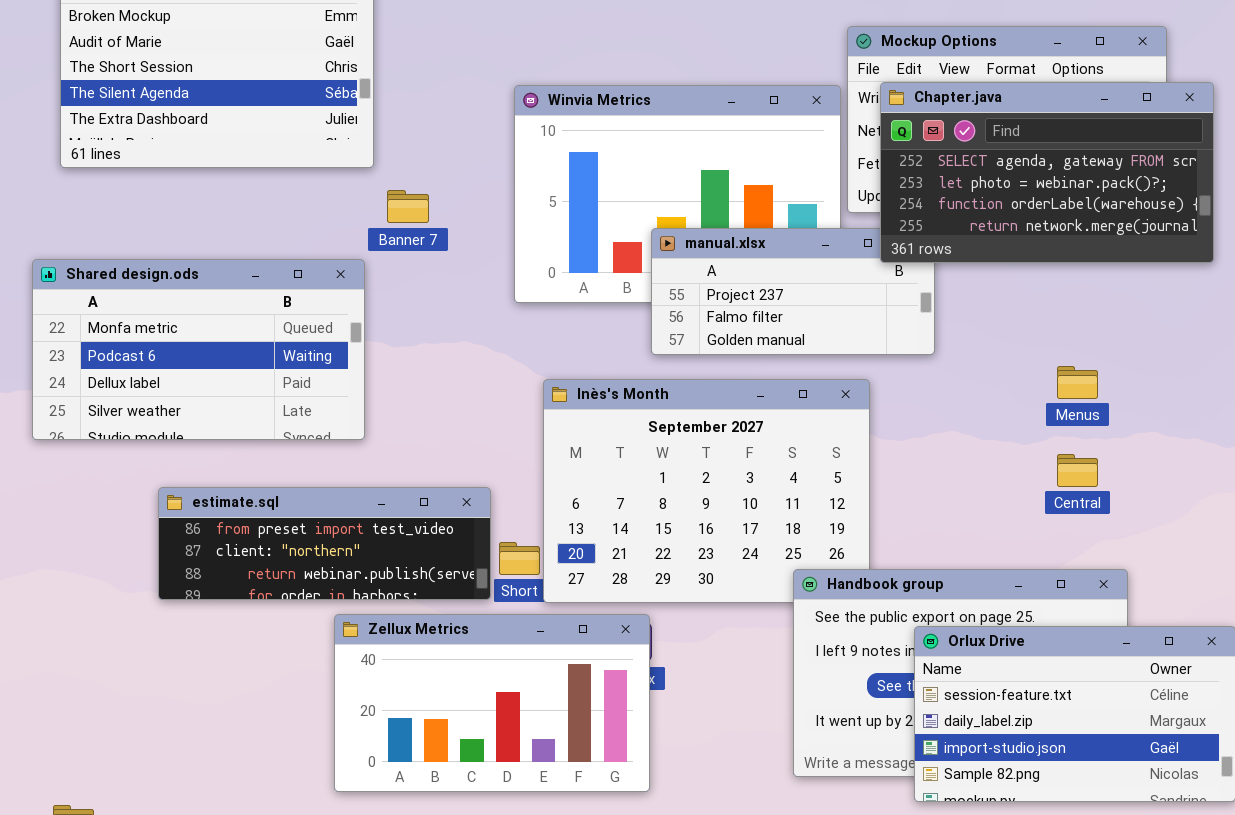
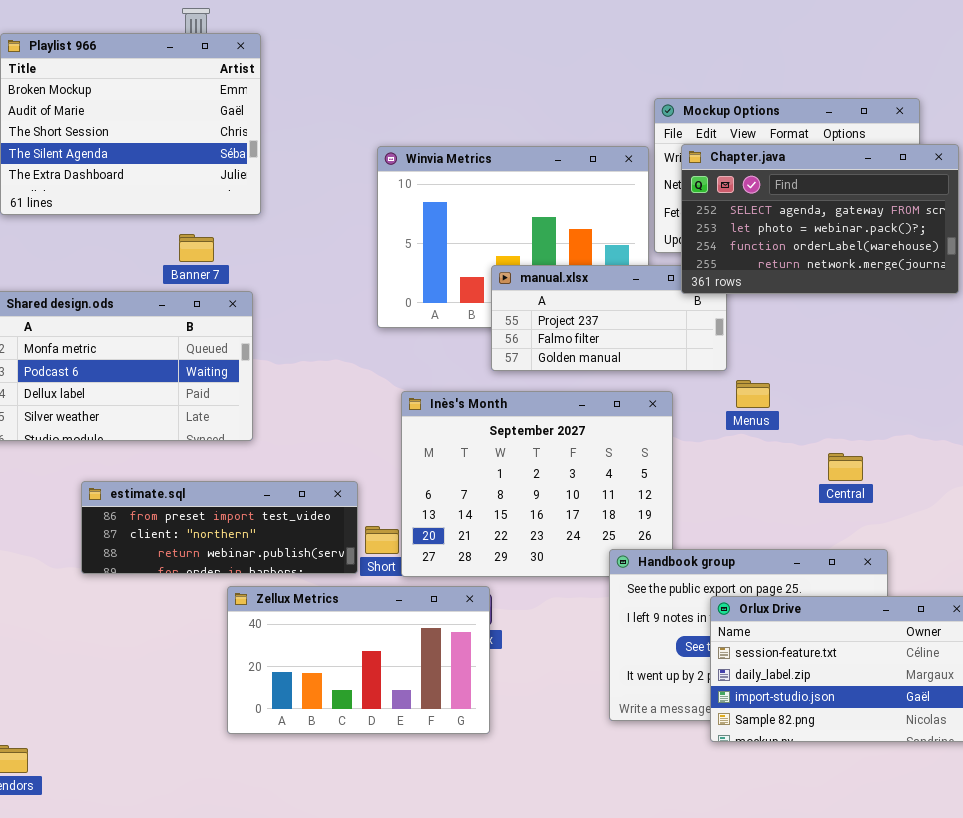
Banner 7: [387,190,429,223] -> [179,234,214,262], moved
Menus: [1057,366,1098,399] -> [736,380,770,408], moved

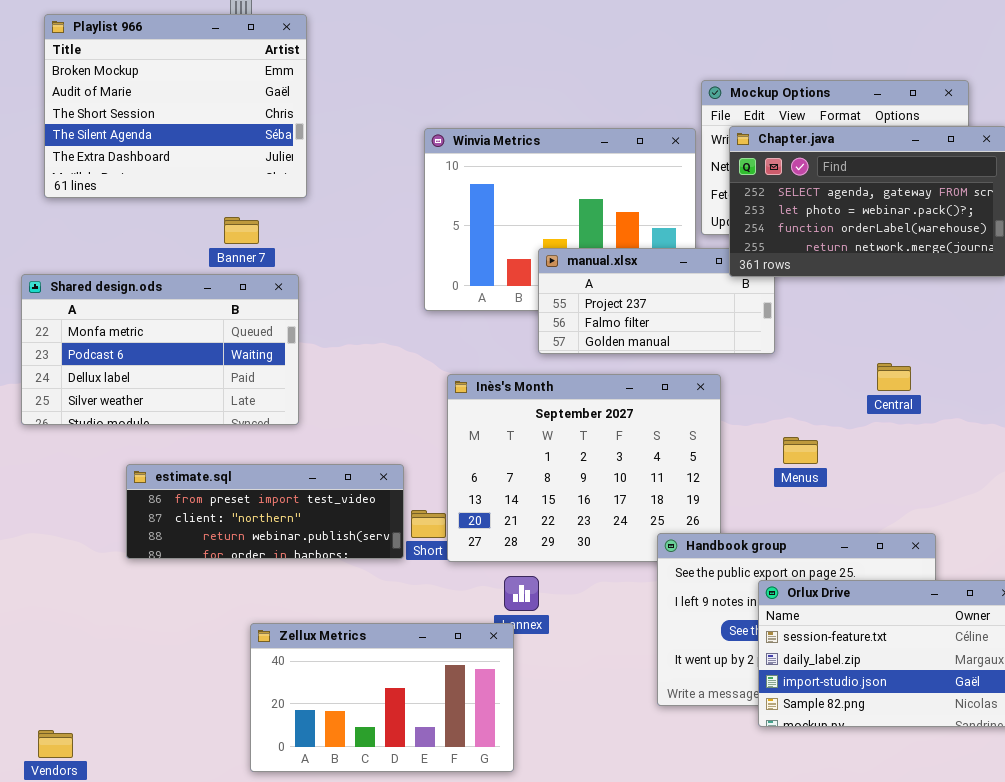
Menus: [736,380,770,408] -> [783,437,818,464], moved
Central: [828,453,863,481] -> [877,363,911,391], moved
Zellux Metrics: [227,586,490,734] -> [250,623,514,772], moved

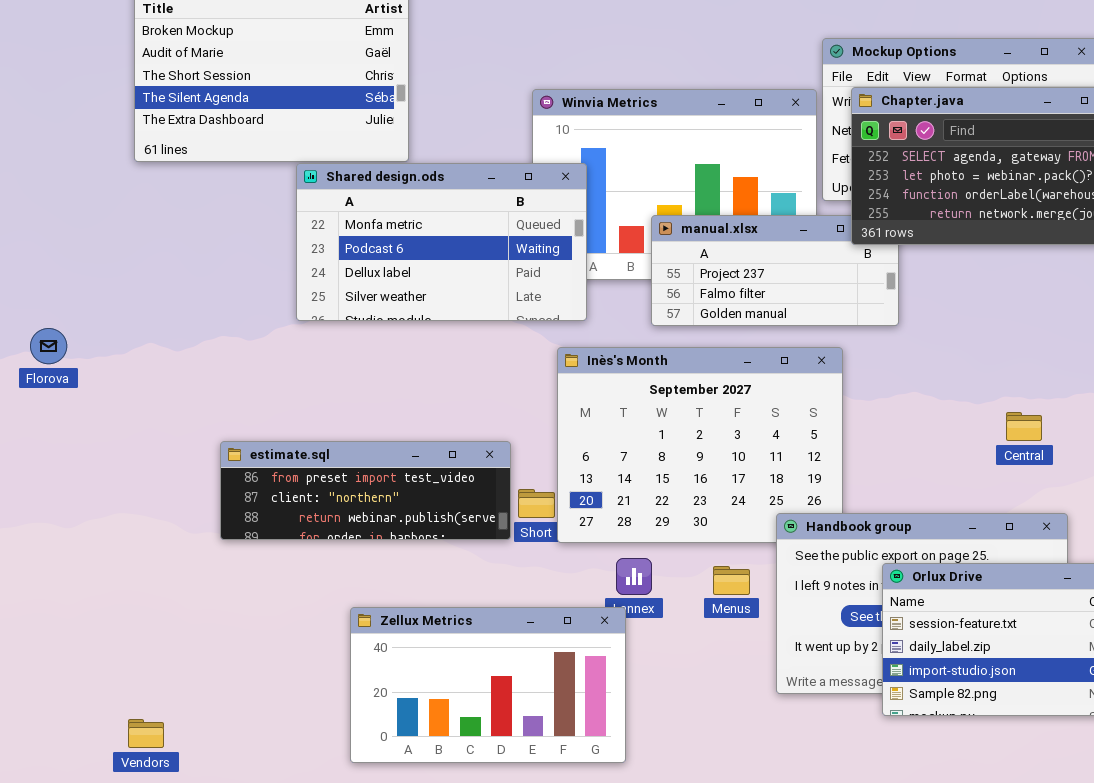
Shared design.ods: [21,274,299,425] -> [296,163,587,321], moved
Central: [877,363,911,391] -> [1006,412,1042,441], moved
Menus: [783,437,818,464] -> [713,566,750,595], moved

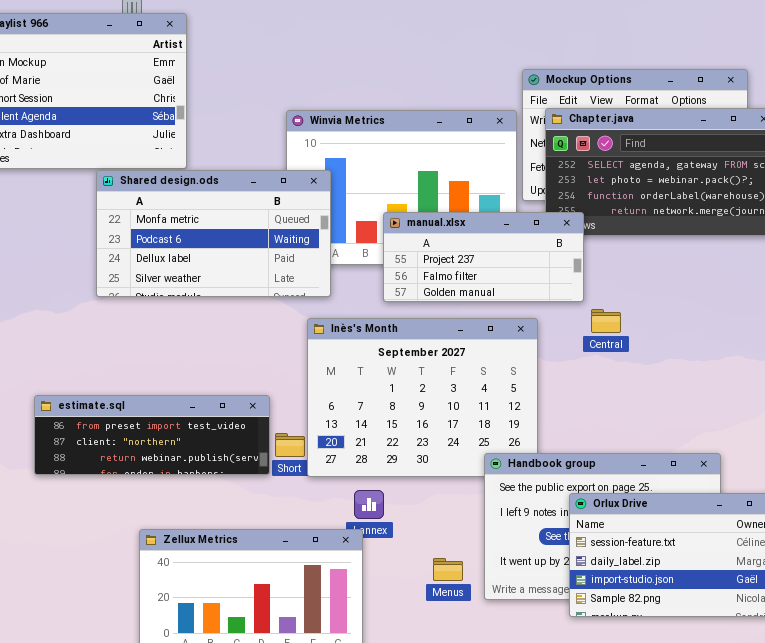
manual.xlsx: [651,215,899,326] -> [383,212,584,302], raised
Central: [1006,412,1042,441] -> [591,309,621,333], moved
Menus: [713,566,750,595] -> [433,558,463,581], moved

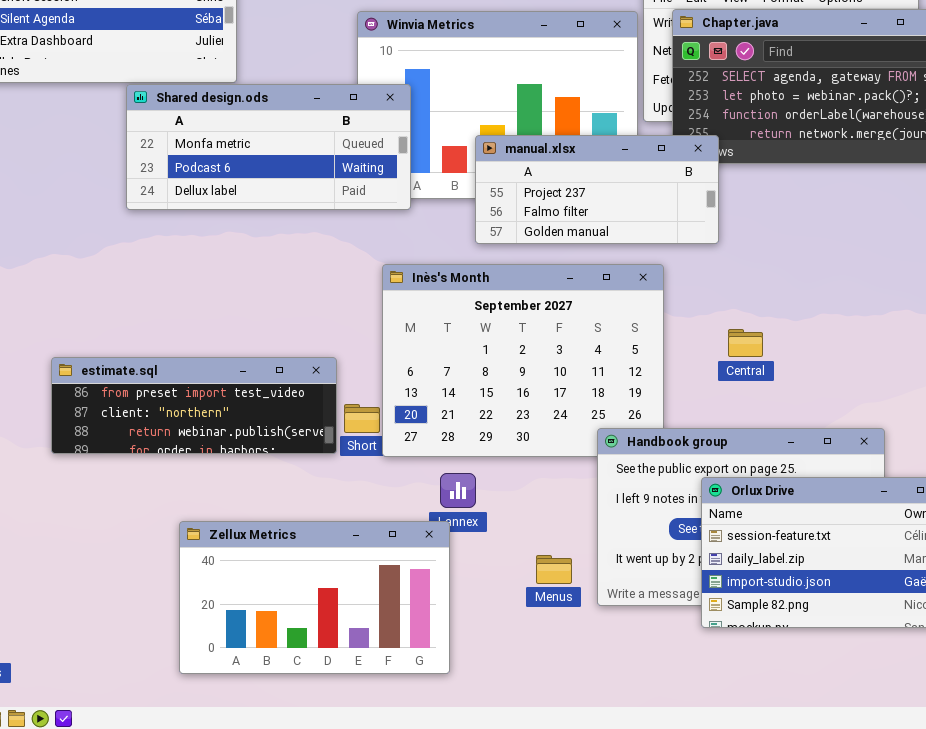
Shared design.ods: [96,170,331,297] -> [126,84,411,210], resized
Central: [591,309,621,333] -> [728,329,763,357], moved

